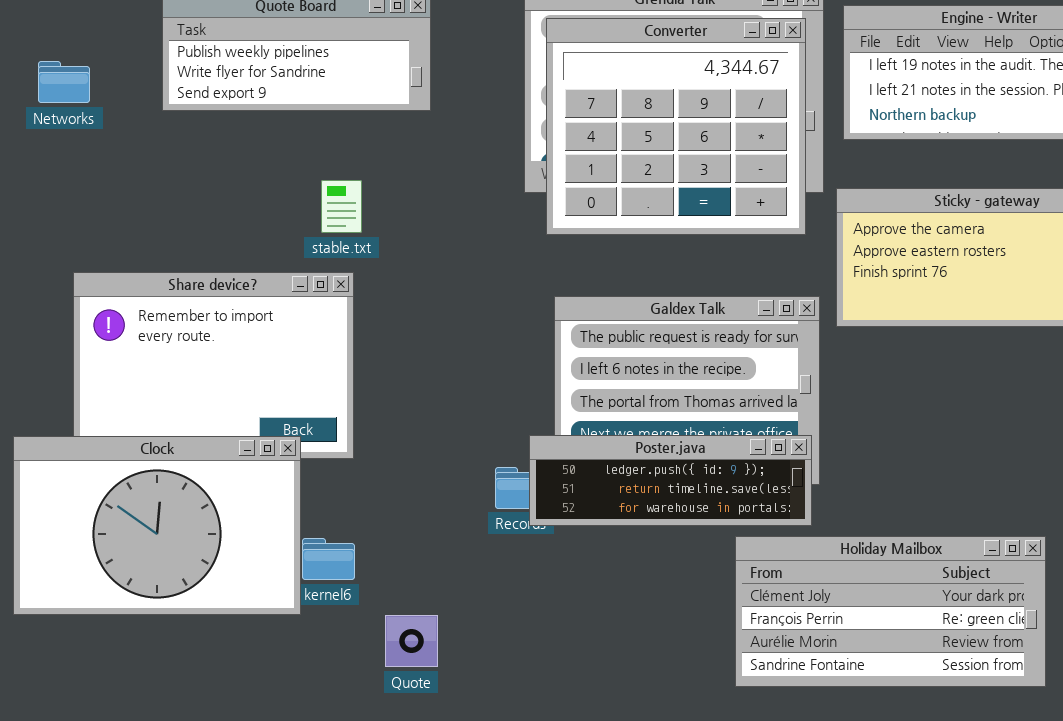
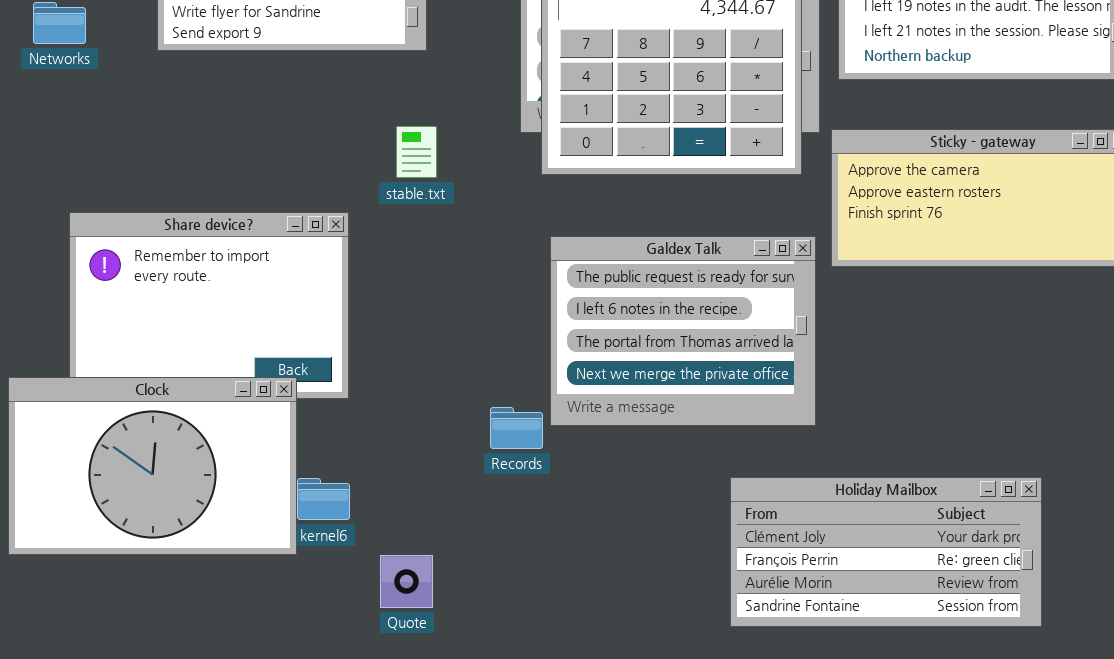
stable.txt: [321,180,362,233] -> [396,126,437,178], moved
Poster.java: [529,435,812,526] -> none, closed

